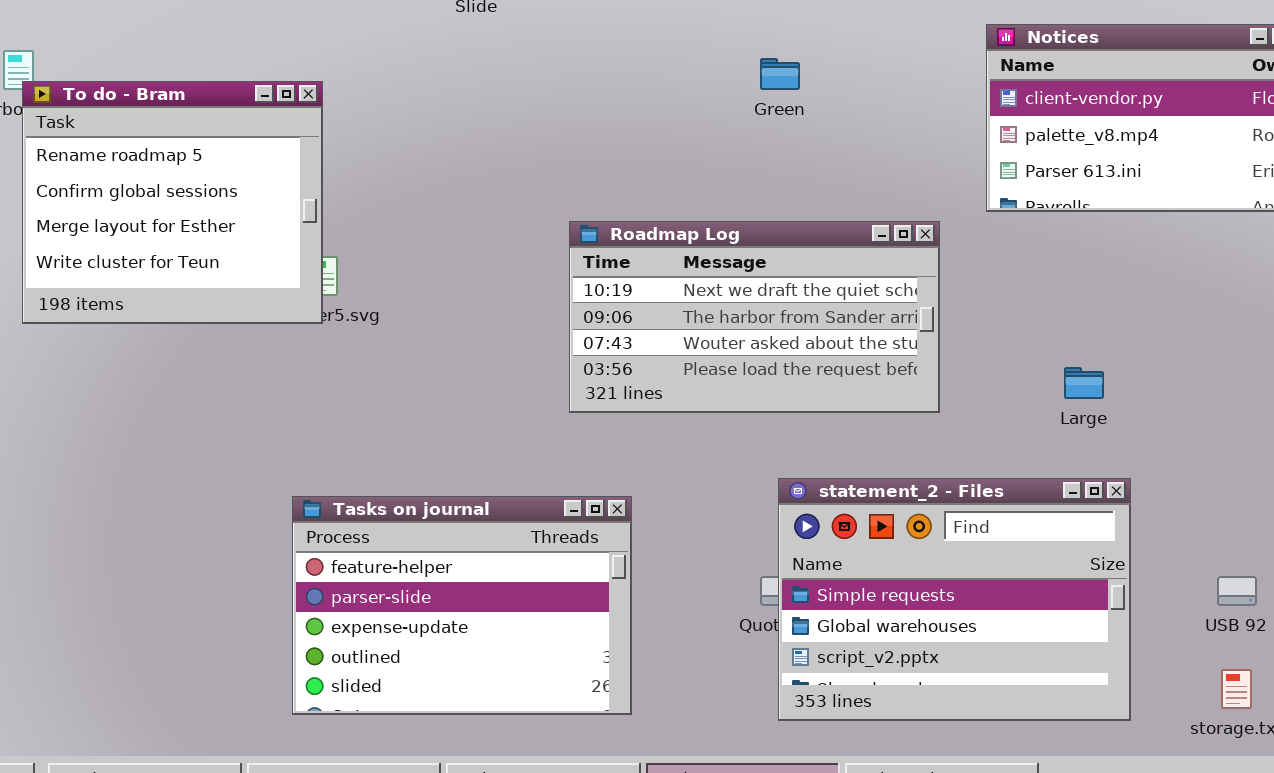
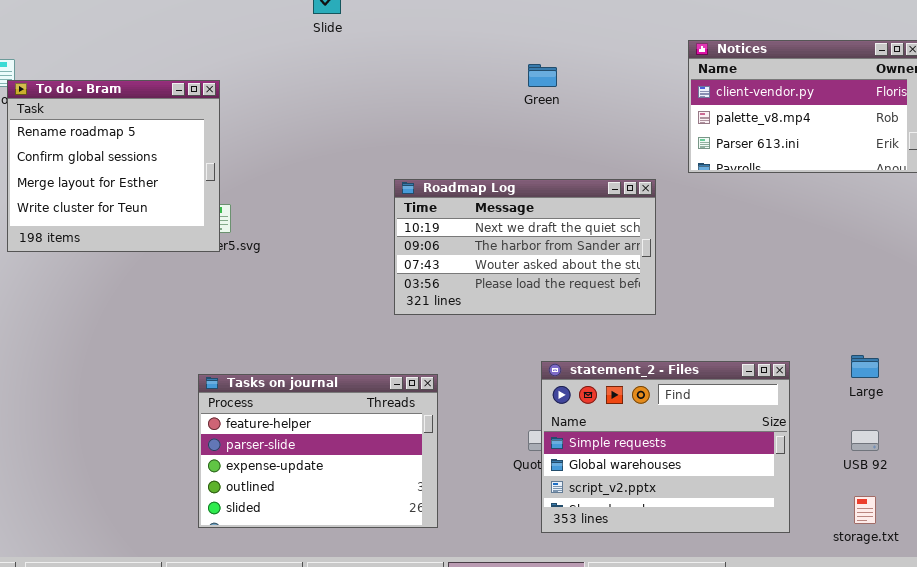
Large: [1064,367,1104,399] -> [851,355,879,378], moved

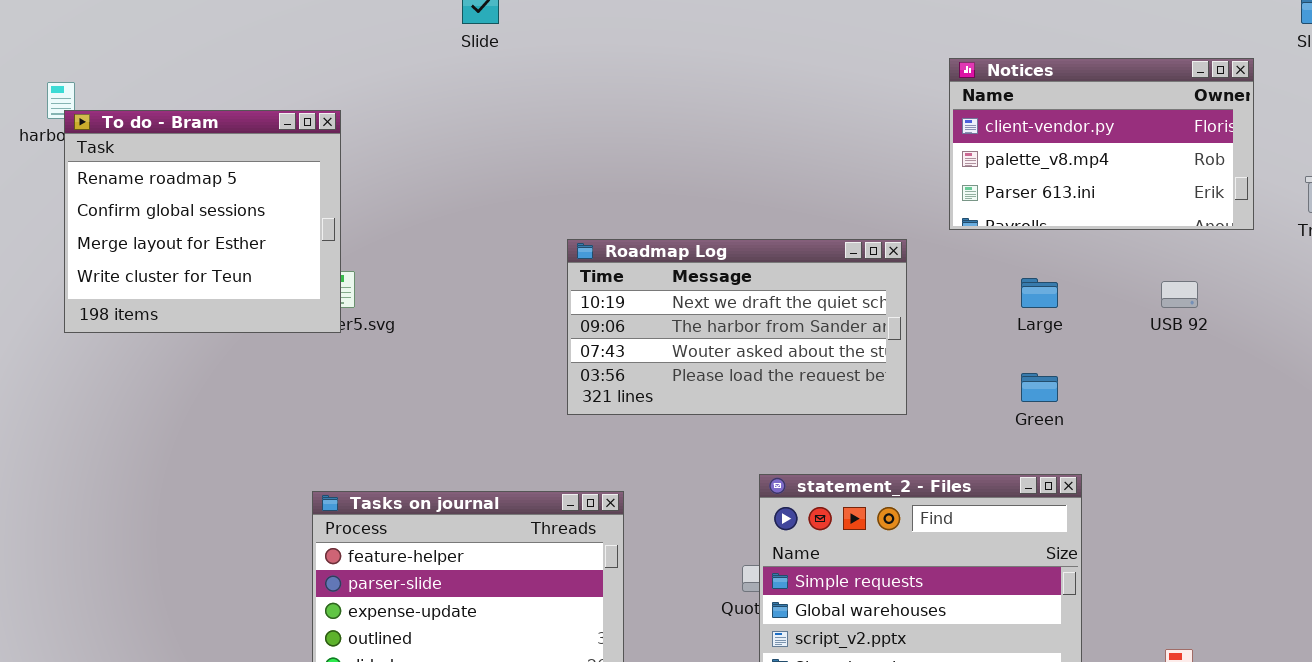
Green: [528,64,557,87] -> [1021,373,1058,402], moved
Large: [851,355,879,378] -> [1021,278,1058,308], moved
USB 92: [851,430,879,451] -> [1161,281,1198,308], moved

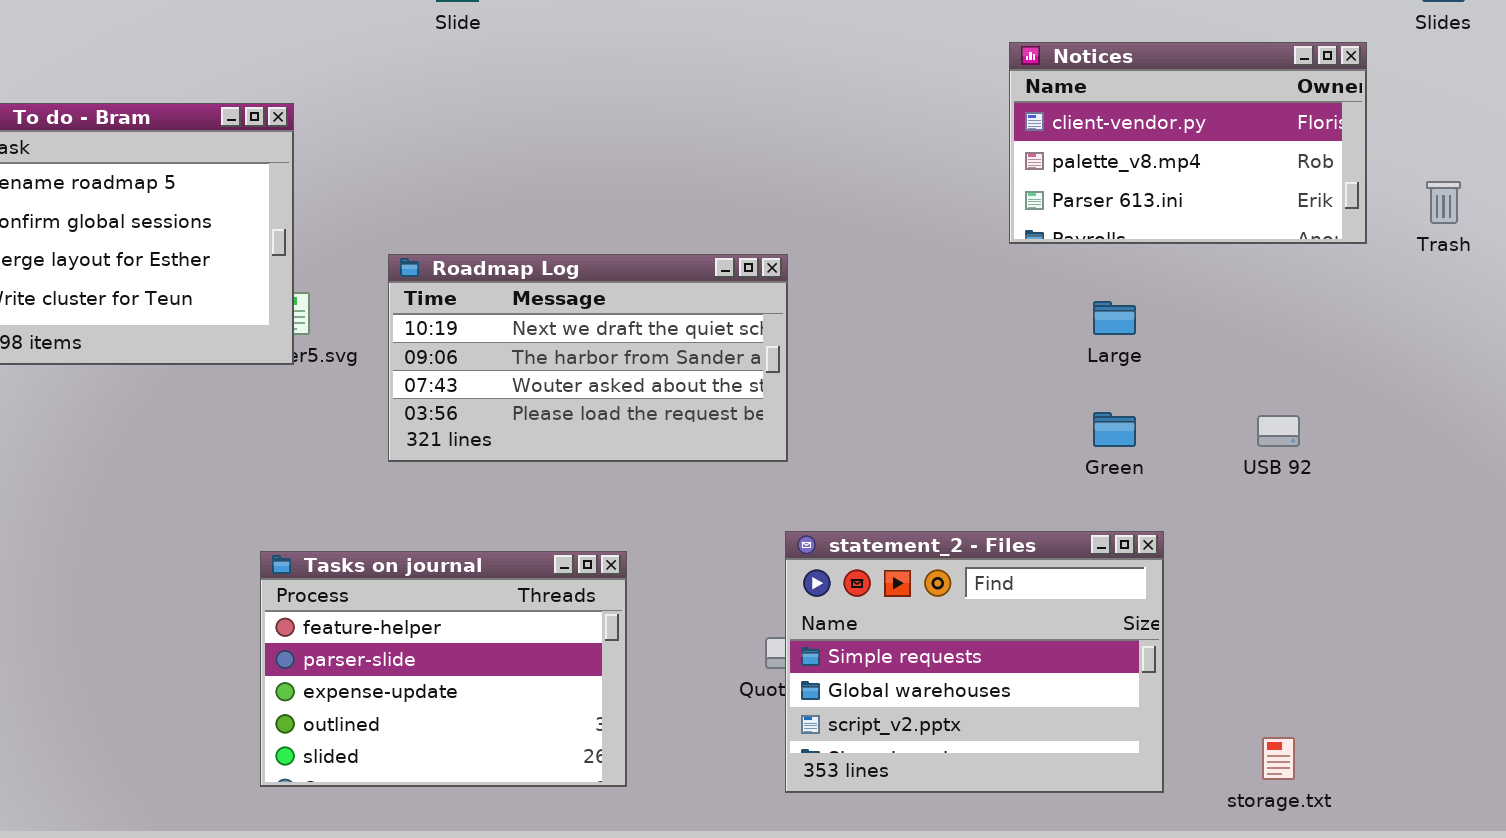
Roadmap Log: [567,239,907,415] -> [388,254,788,462], moved
USB 92: [1161,281,1198,308] -> [1257,415,1300,447], moved

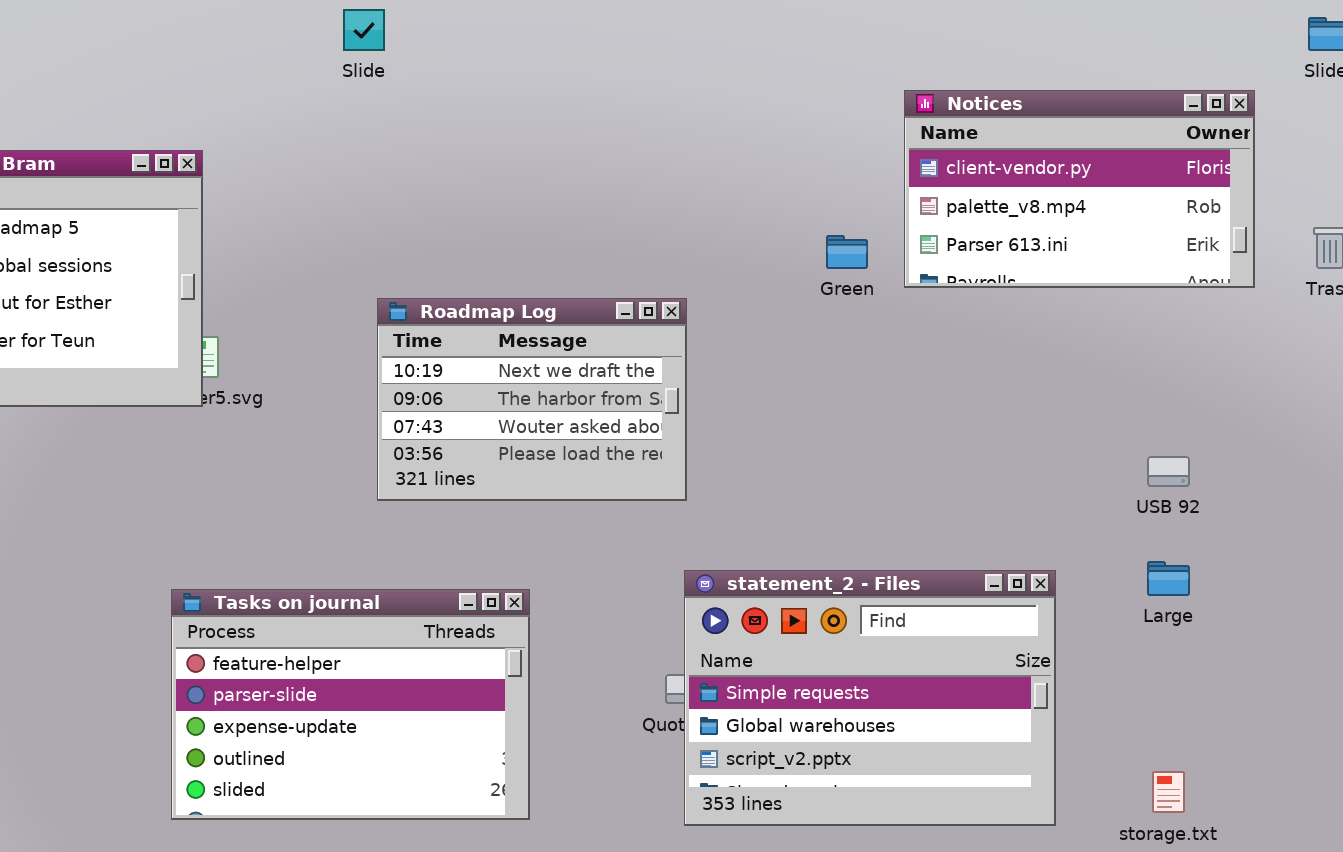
Roadmap Log: [388,254,788,462] -> [377,298,687,501], resized
Large: [1093,301,1136,335] -> [1147,561,1190,596], moved
Green: [1093,412,1136,447] -> [826,235,868,269], moved

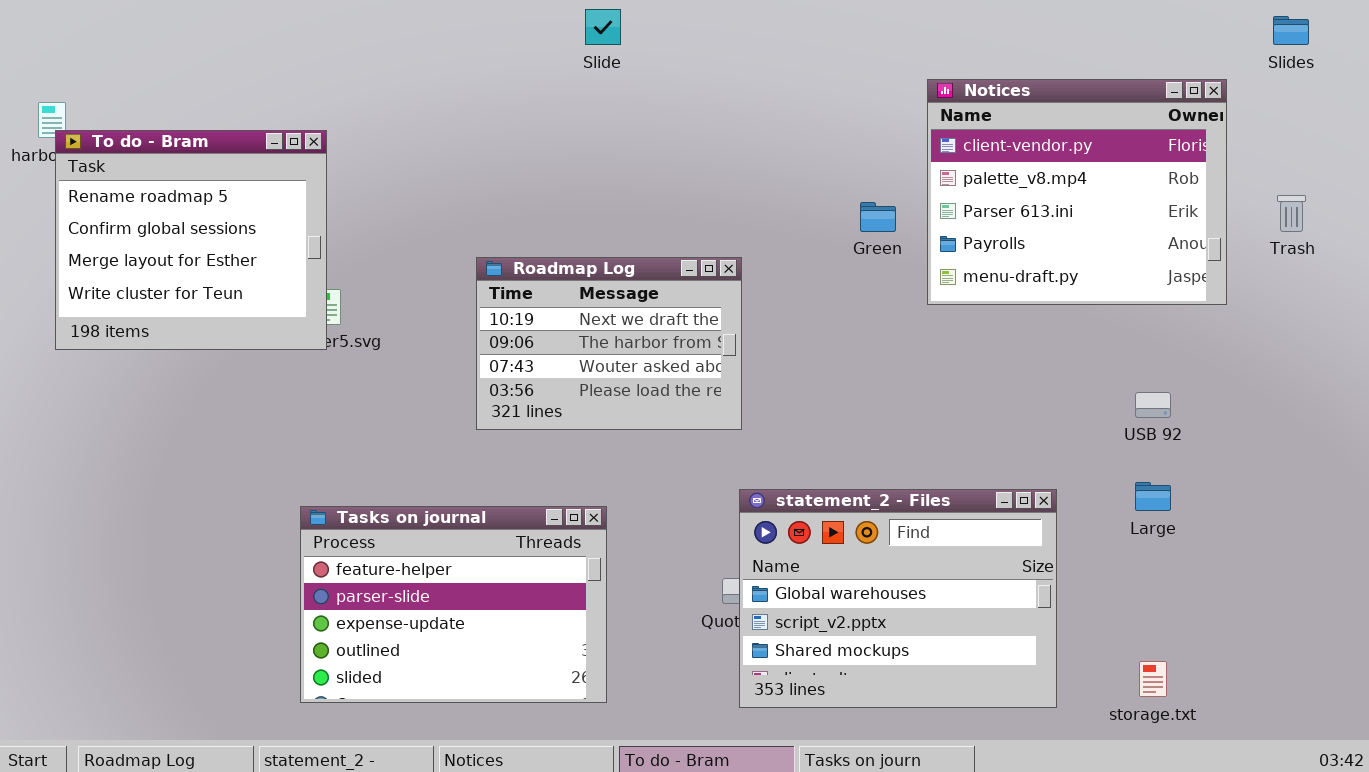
Slide: [343,9,385,51] -> [585,9,621,45], moved
Notices: [904,90,1255,288] -> [927,79,1227,305], resized
statement_2 - Files: [684,570,1056,826] -> [739,489,1057,708], scrolled down 1 row

